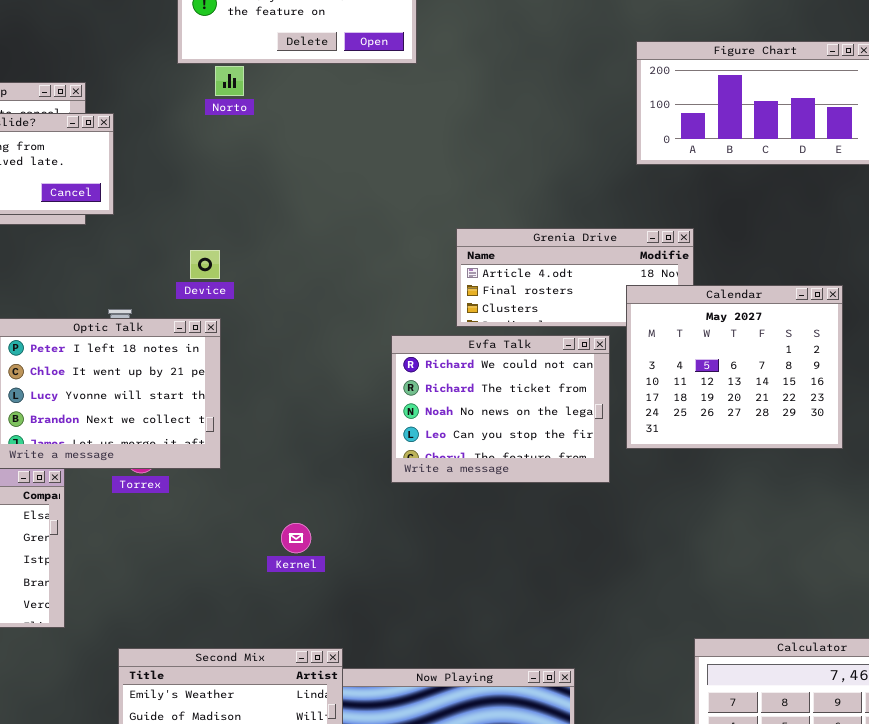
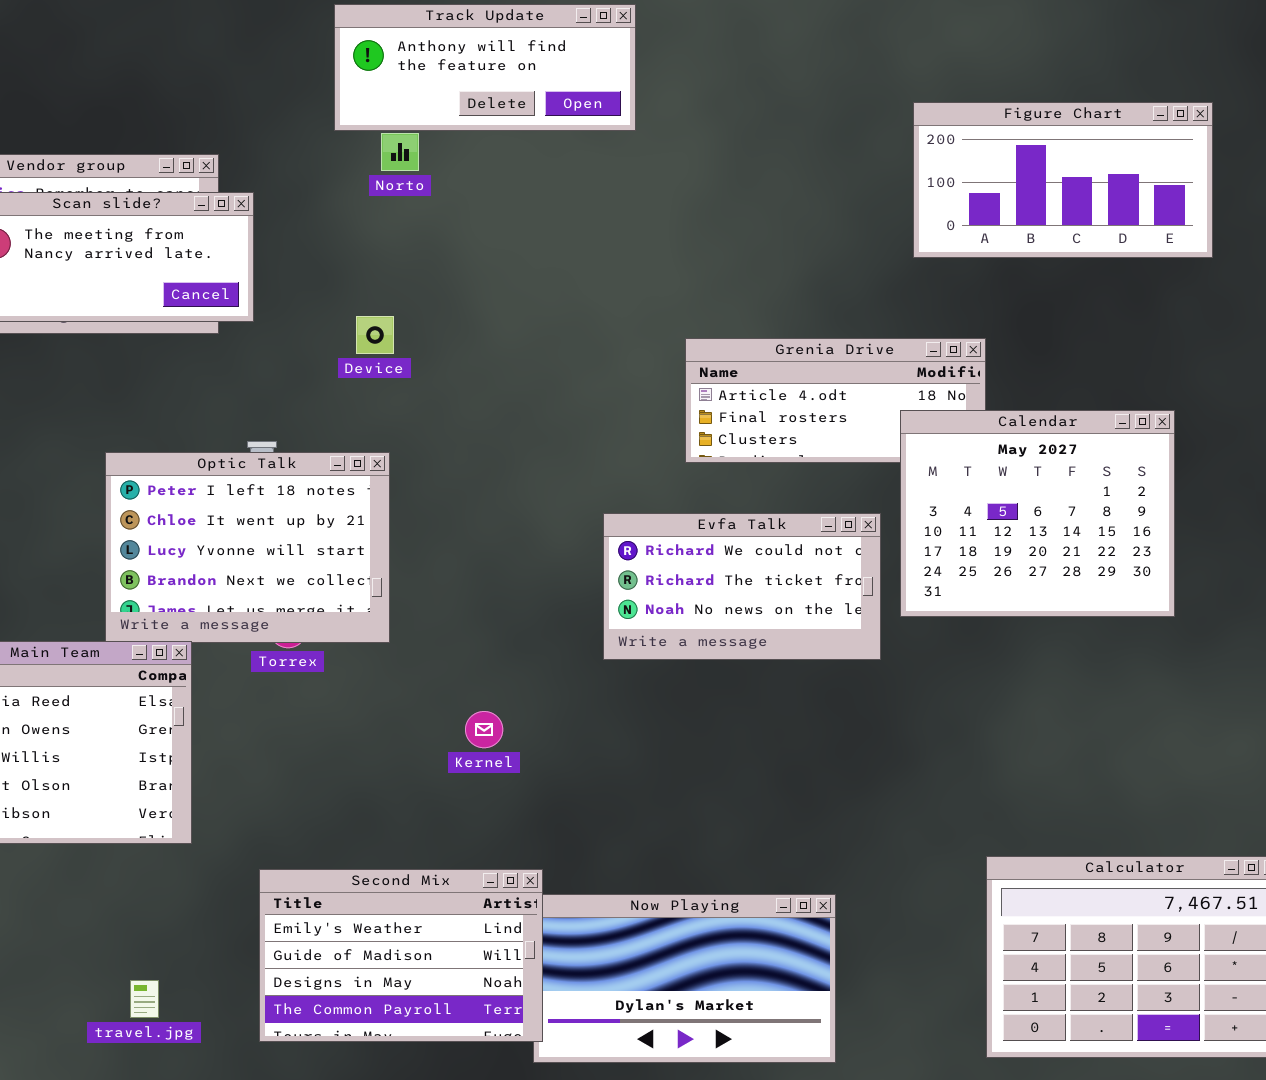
Device: [190,250,220,279] -> [356,316,394,354], moved
Evfa Talk: [391,335,610,483] -> [603,513,881,660], resized

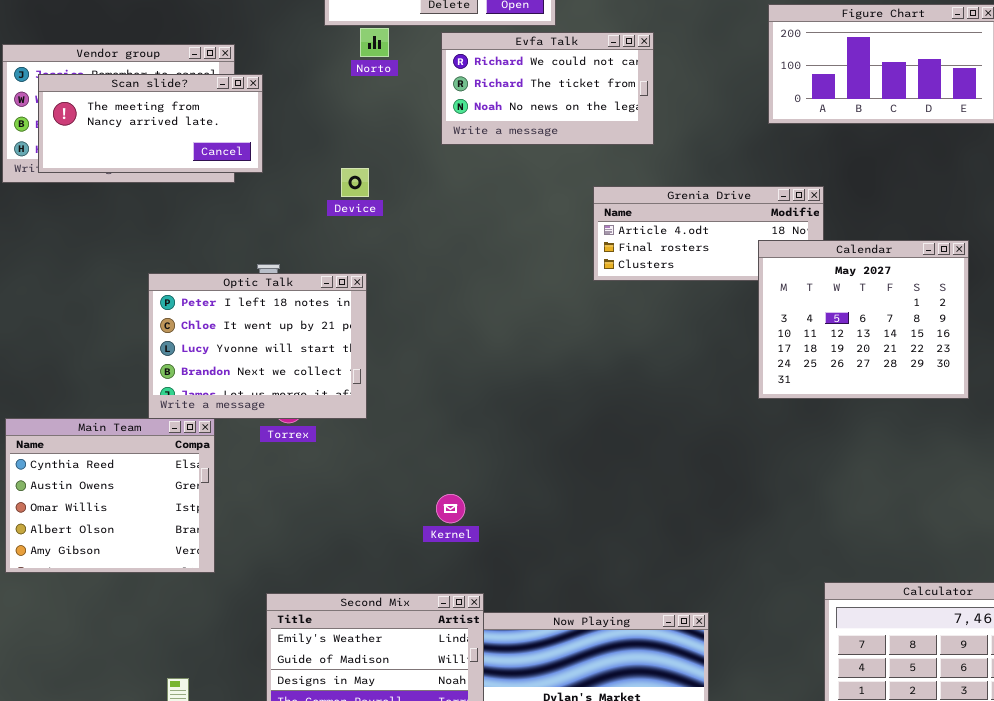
Evfa Talk: [603,513,881,660] -> [441,32,654,145], moved
Kernel: [465,711,503,748] -> [436,494,465,523], moved

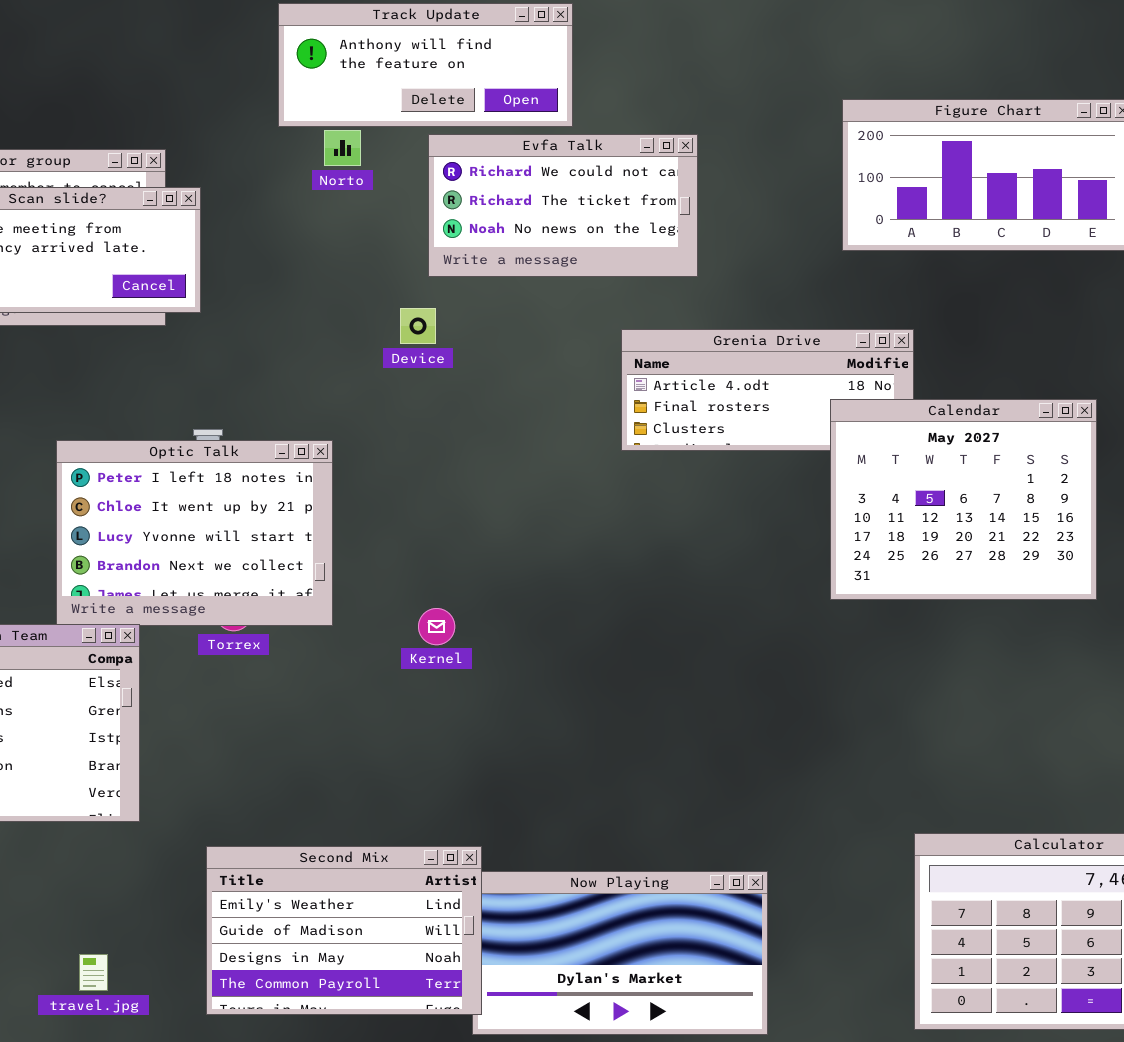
Device: [341,168,369,197] -> [400,308,436,344], moved
Kernel: [436,494,465,523] -> [418,608,455,645], moved

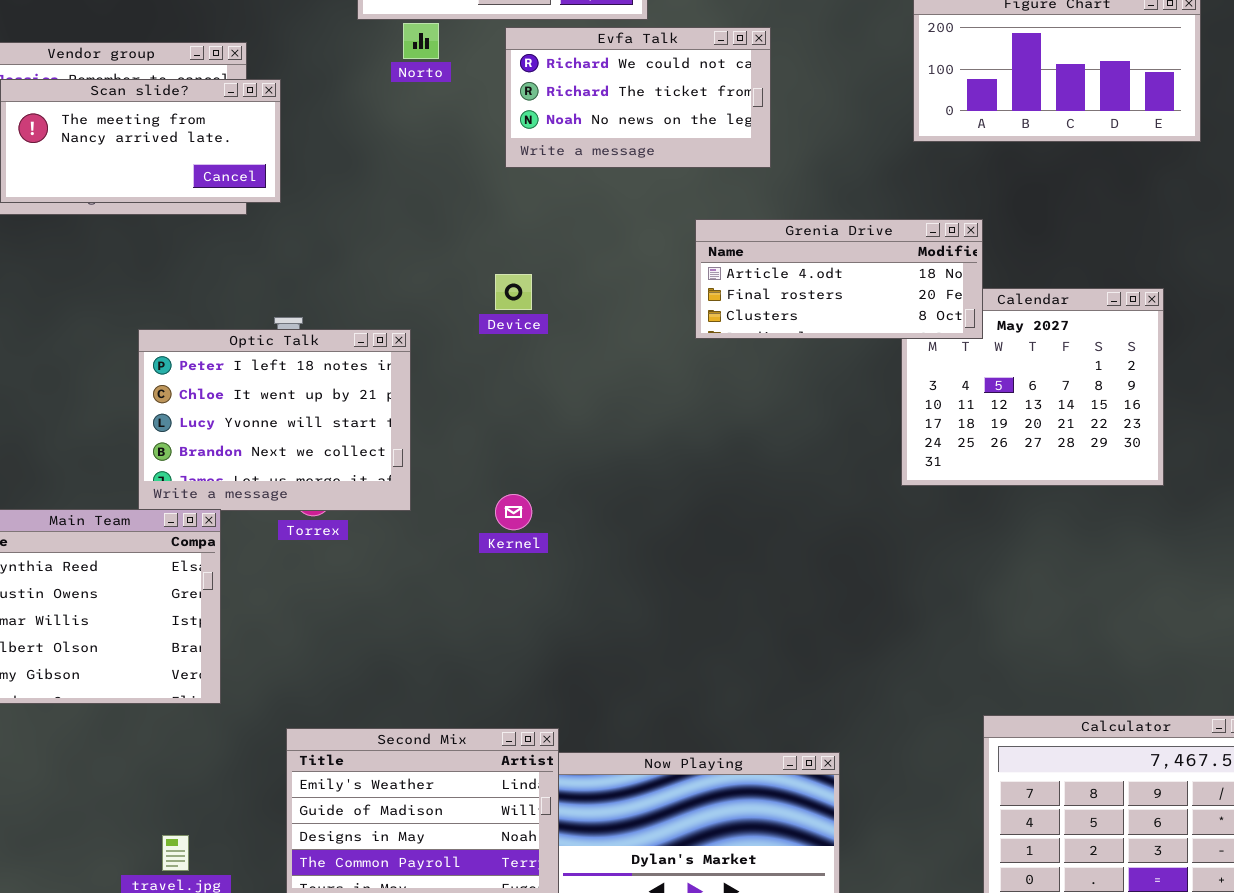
Device: [400,308,436,344] -> [495,274,532,310], moved
Grenia Drive: [621,329,914,451] -> [695,219,983,339], raised

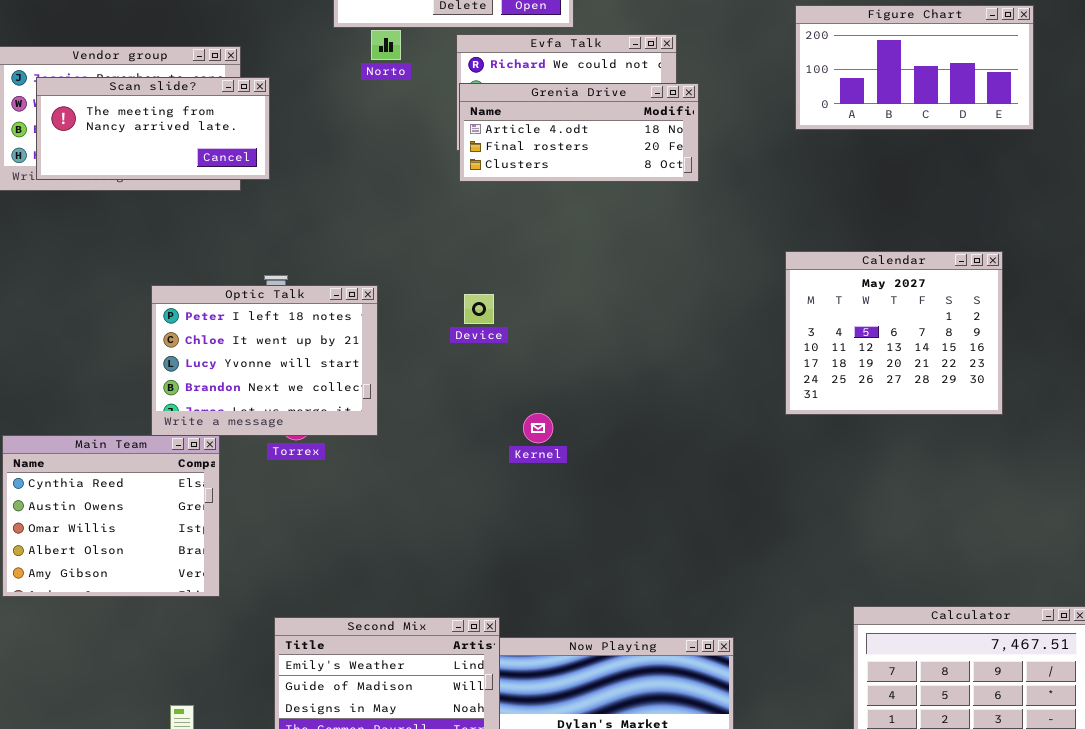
Grenia Drive: [695,219,983,339] -> [459,83,699,182], moved
Device: [495,274,532,310] -> [464,294,494,324], moved
Kernel: [495,494,532,530] -> [523,413,553,443], moved

